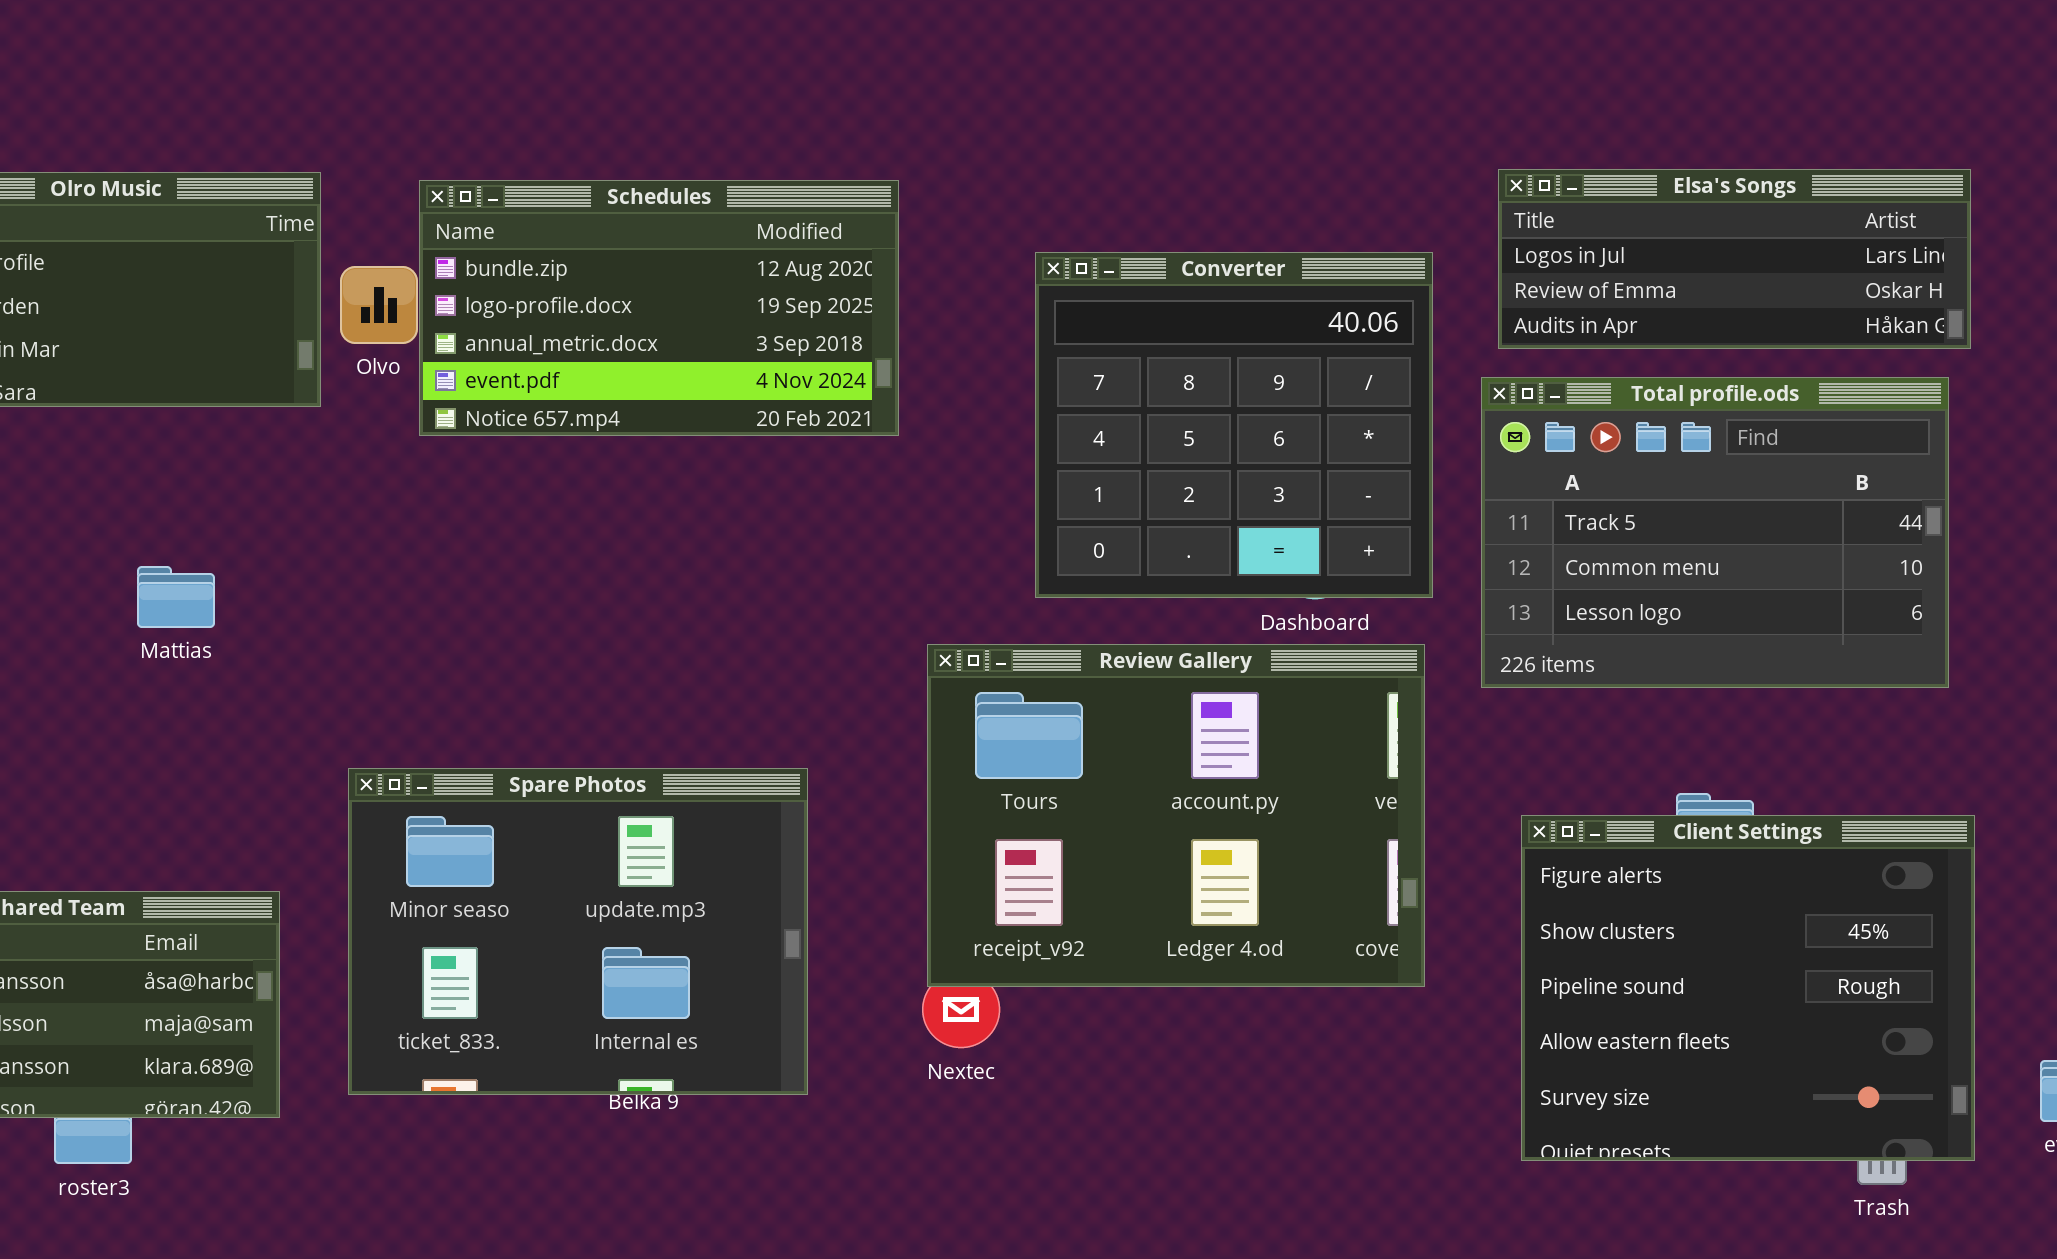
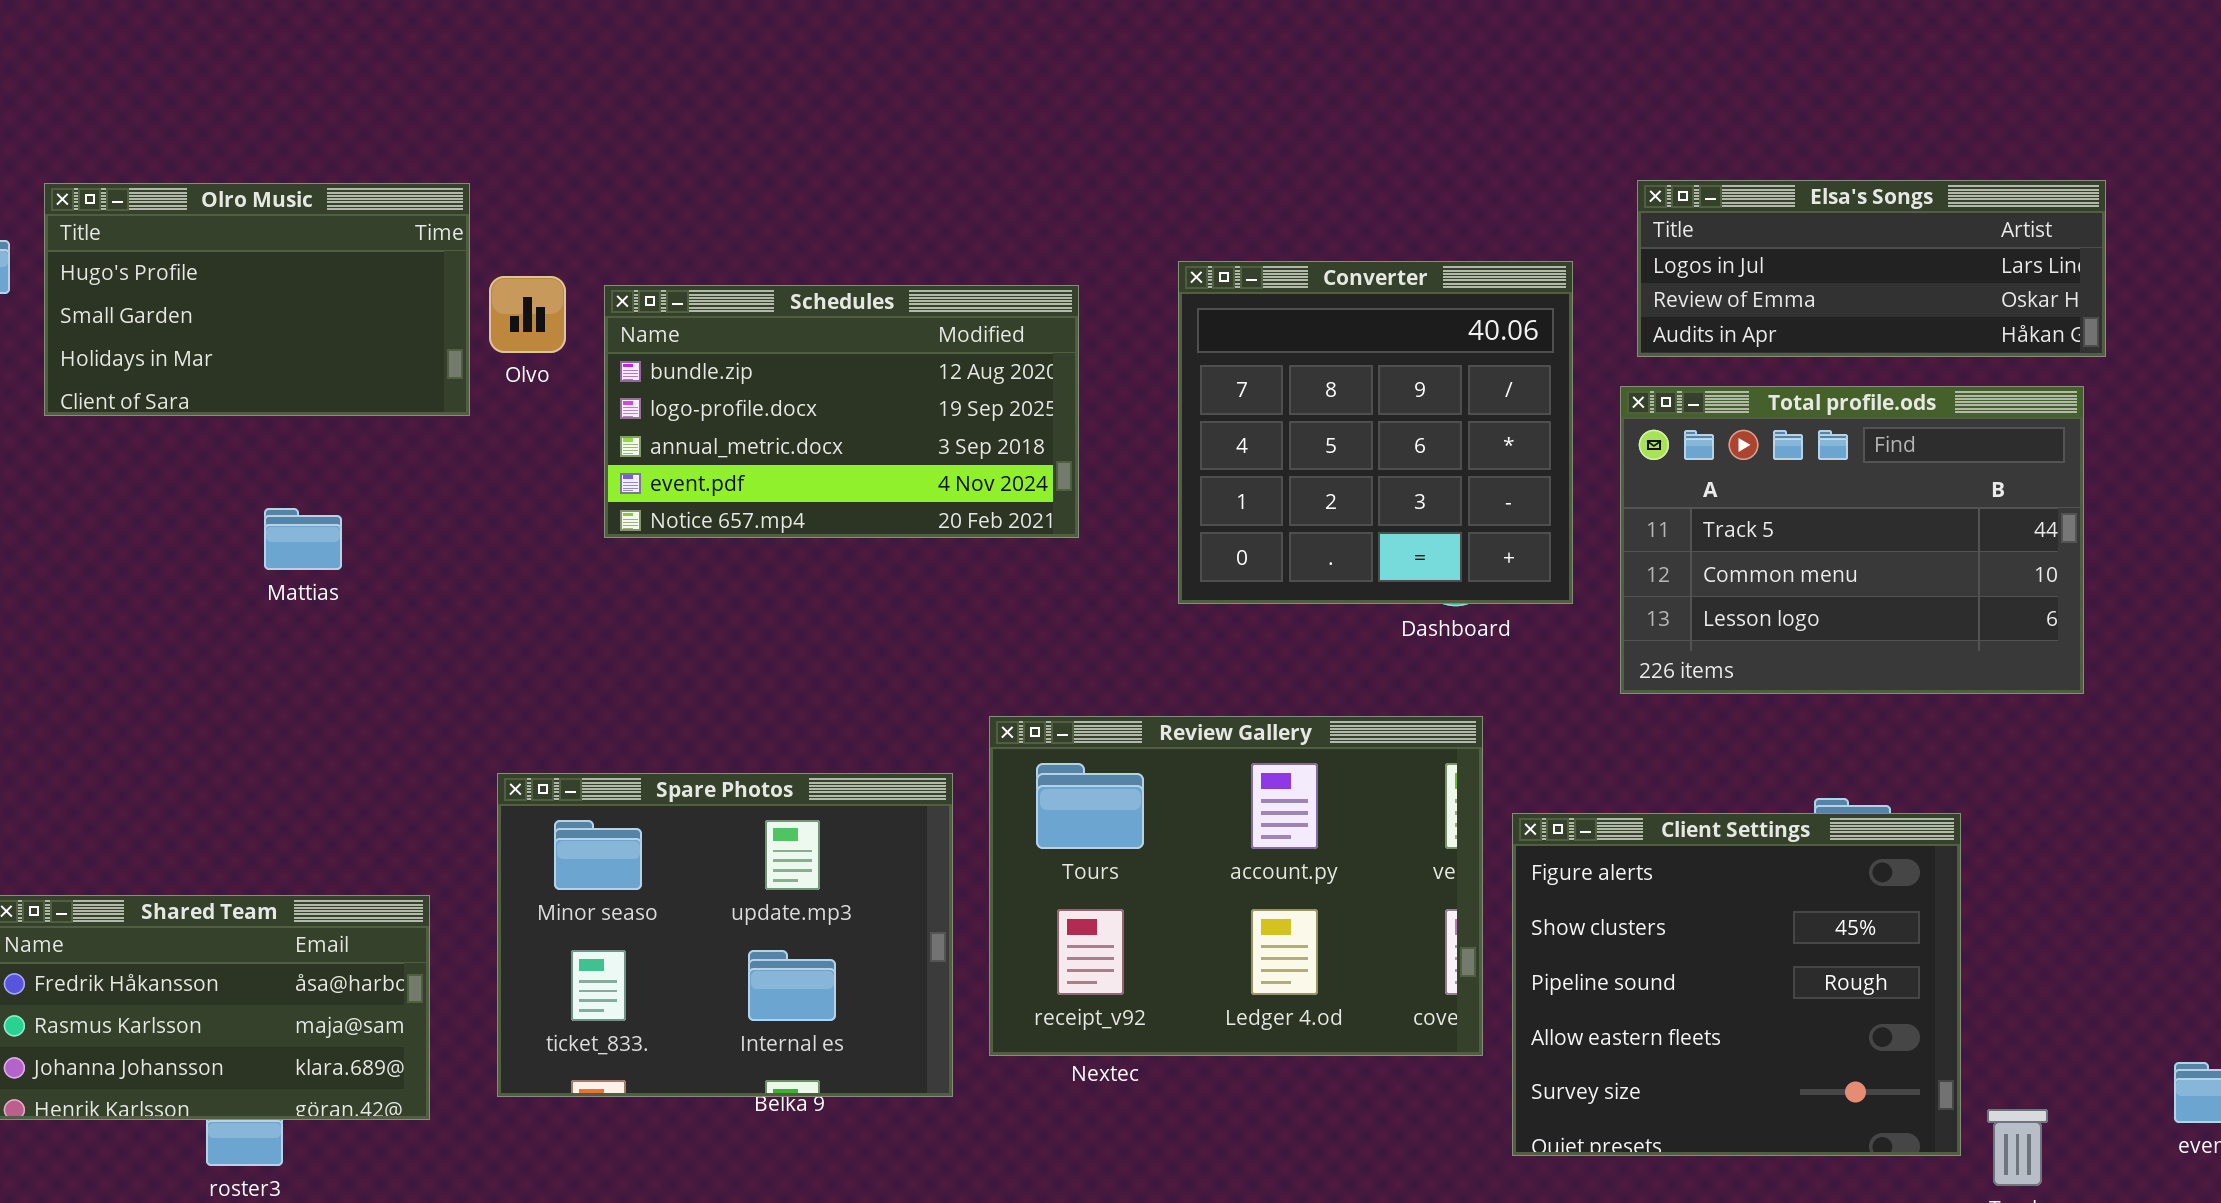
Schedules: [419,180,899,436] -> [604,285,1079,538], moved
Mattias: [137,566,215,628] -> [264,508,342,570], moved
Review Gallery: [927,644,1425,987] -> [989,716,1483,1056], moved
Client Settings: [1521,815,1975,1161] -> [1512,813,1961,1156], moved

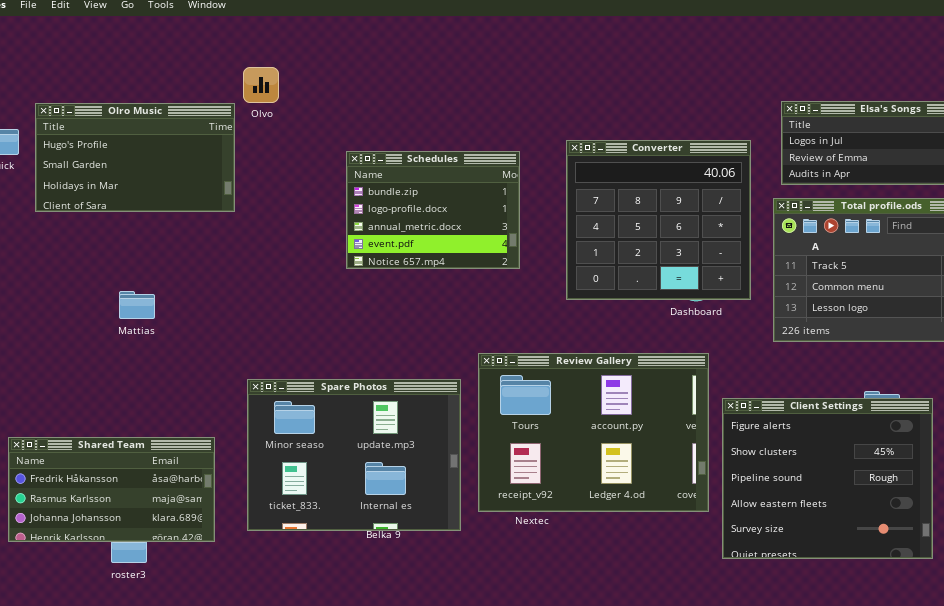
Olvo: [489,276,566,353] -> [243,67,279,103], moved
Schedules: [604,285,1079,538] -> [346,151,520,269], resized
Mattias: [264,508,342,570] -> [119,291,155,319], moved

